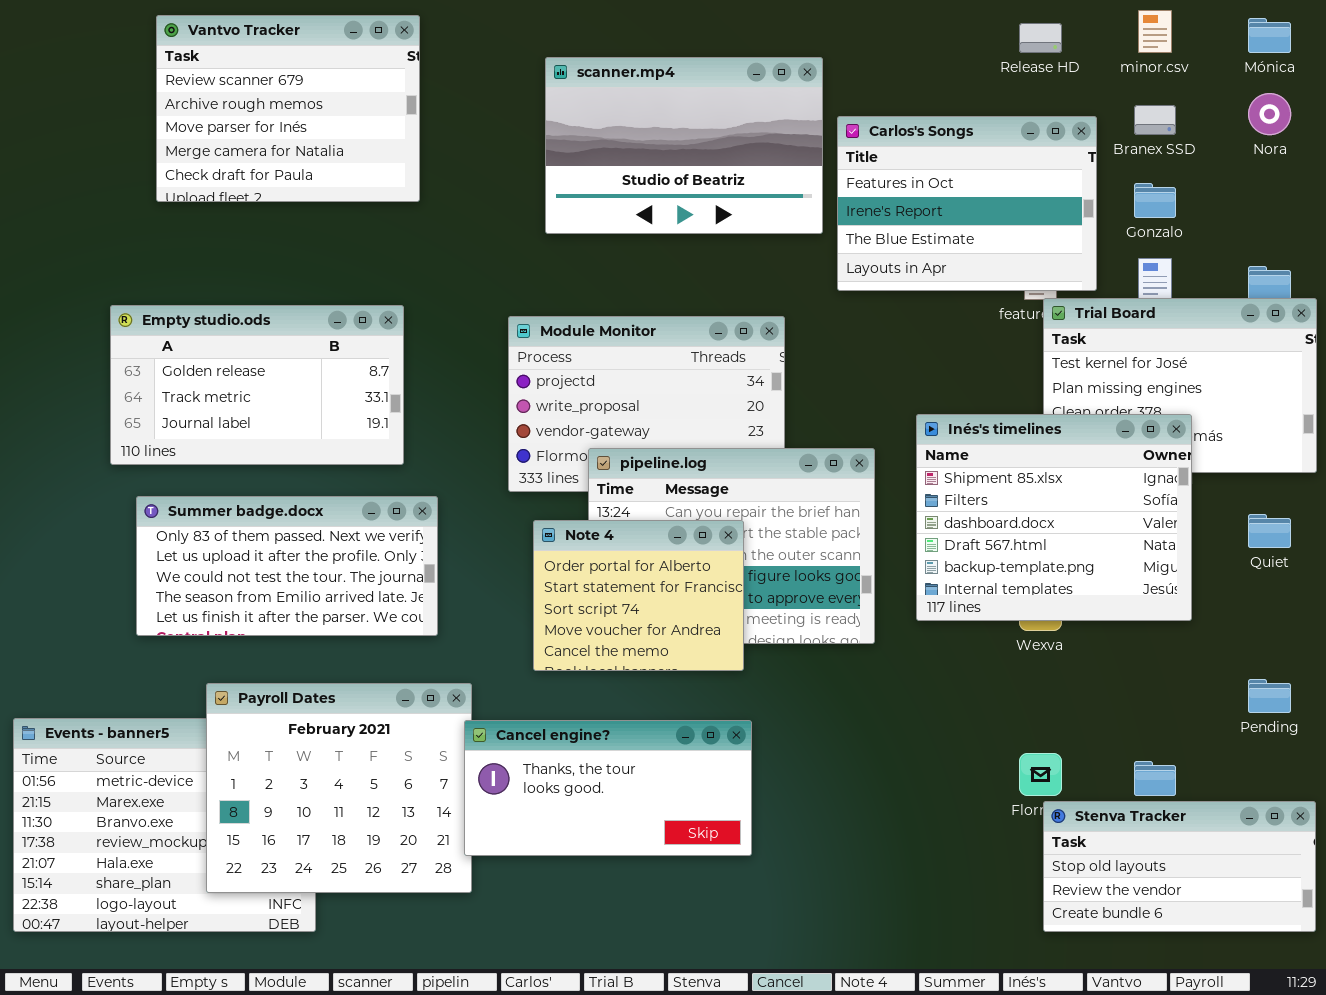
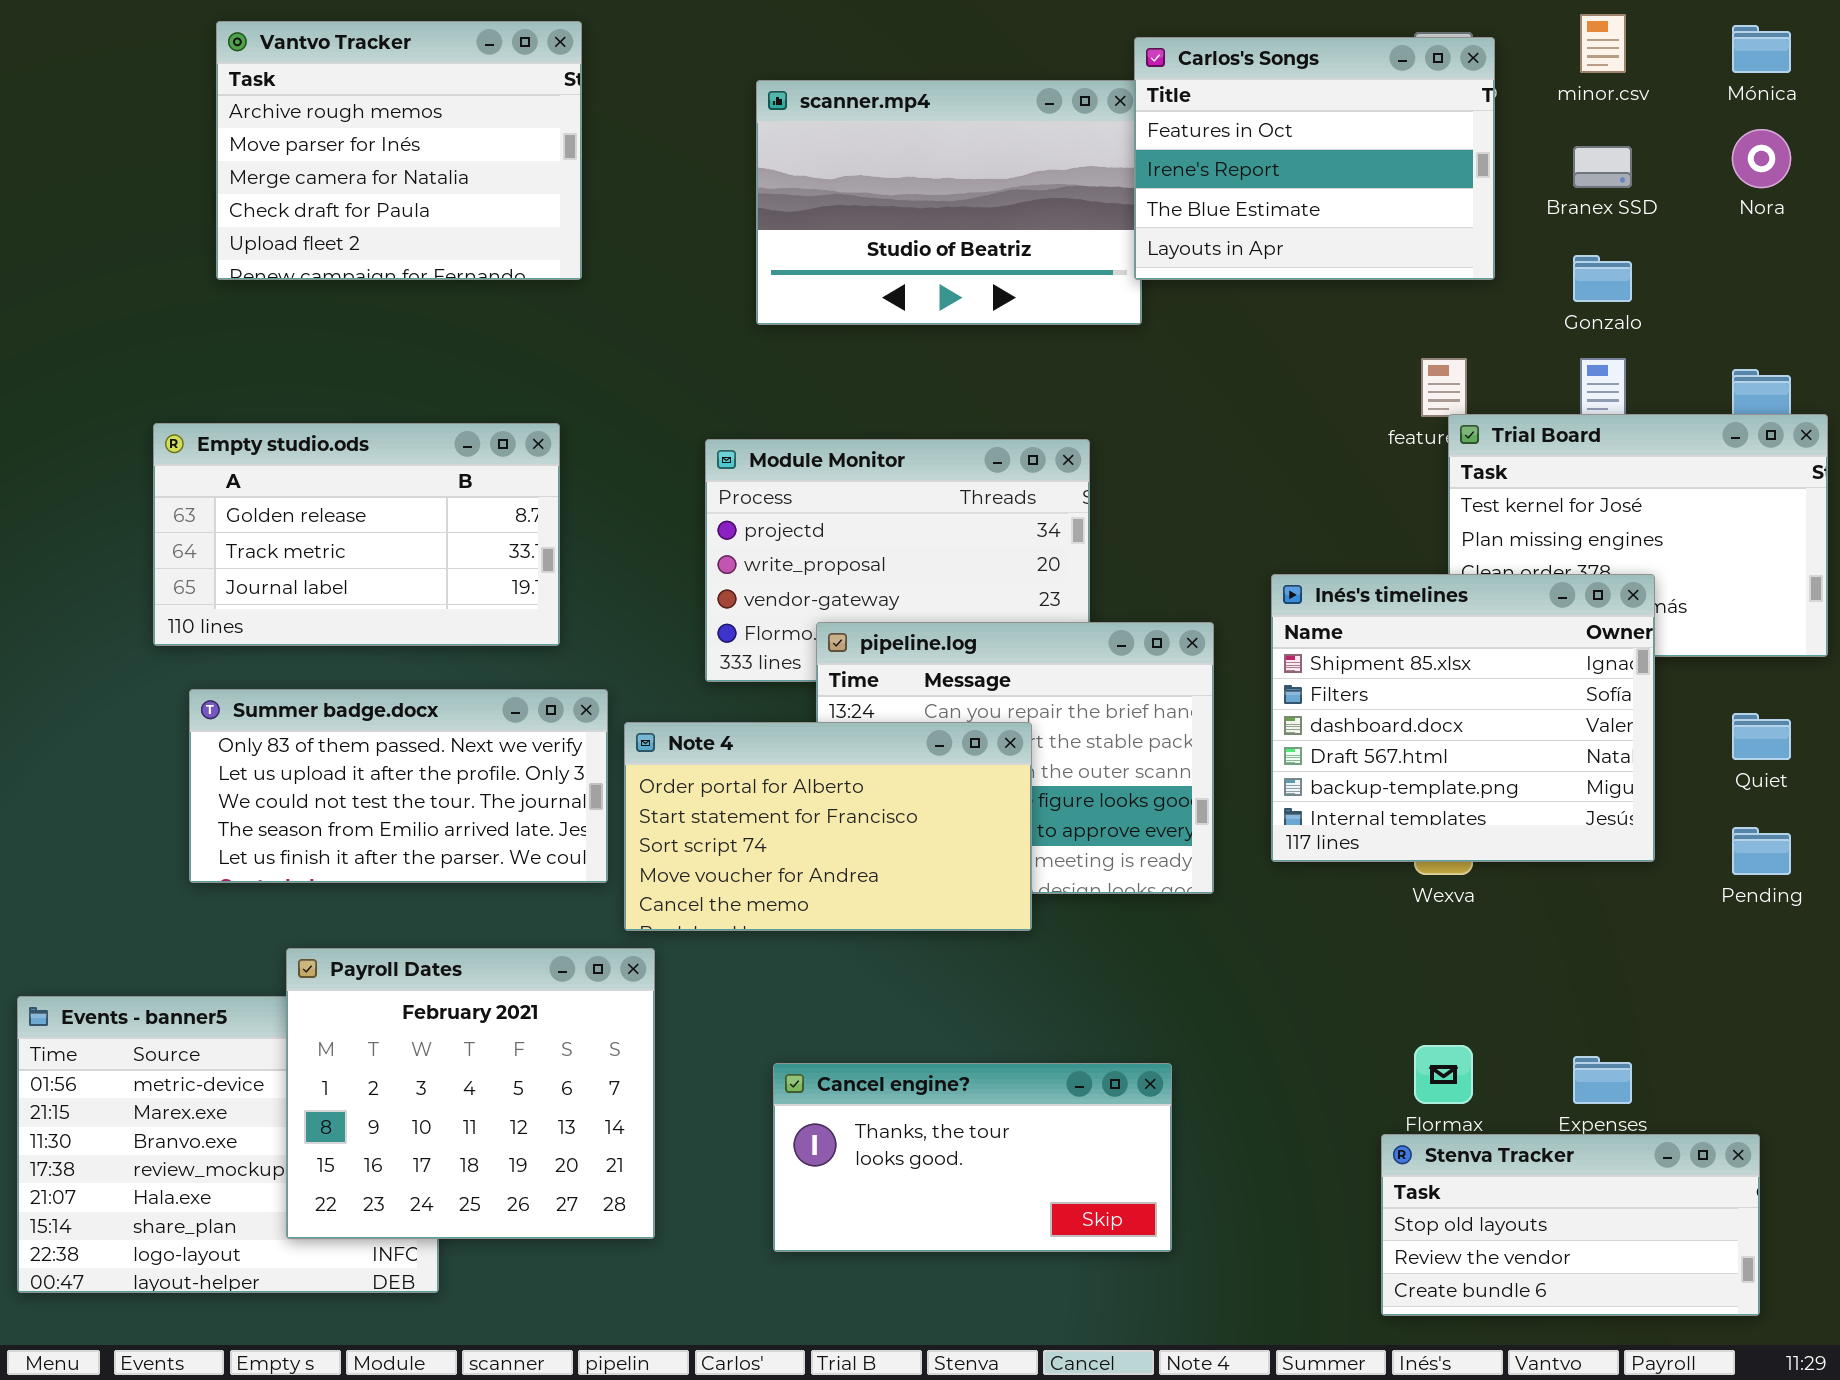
Vantvo Tracker: [156,15,420,202] -> [216,21,582,280], scrolled down 1 row
Carlos's Songs: [837,116,1097,291] -> [1134,37,1495,280], moved
Note 4: [533,520,744,671] -> [624,722,1032,931], resized
Pending: [1248,679,1291,713] -> [1732,827,1791,875], moved
Cancel engine?: [464,720,752,856] -> [773,1063,1172,1252], moved
Stenva Tracker: [1043,801,1316,932] -> [1381,1134,1760,1316], moved

